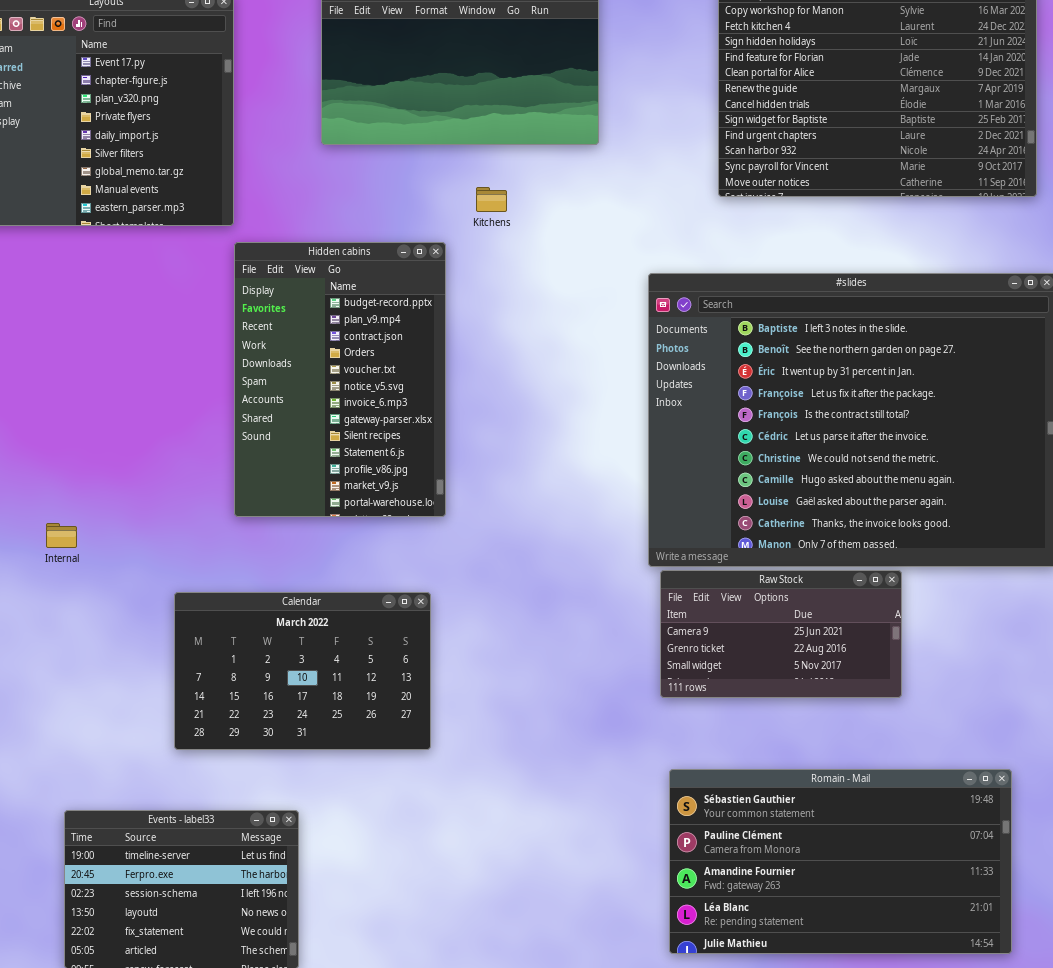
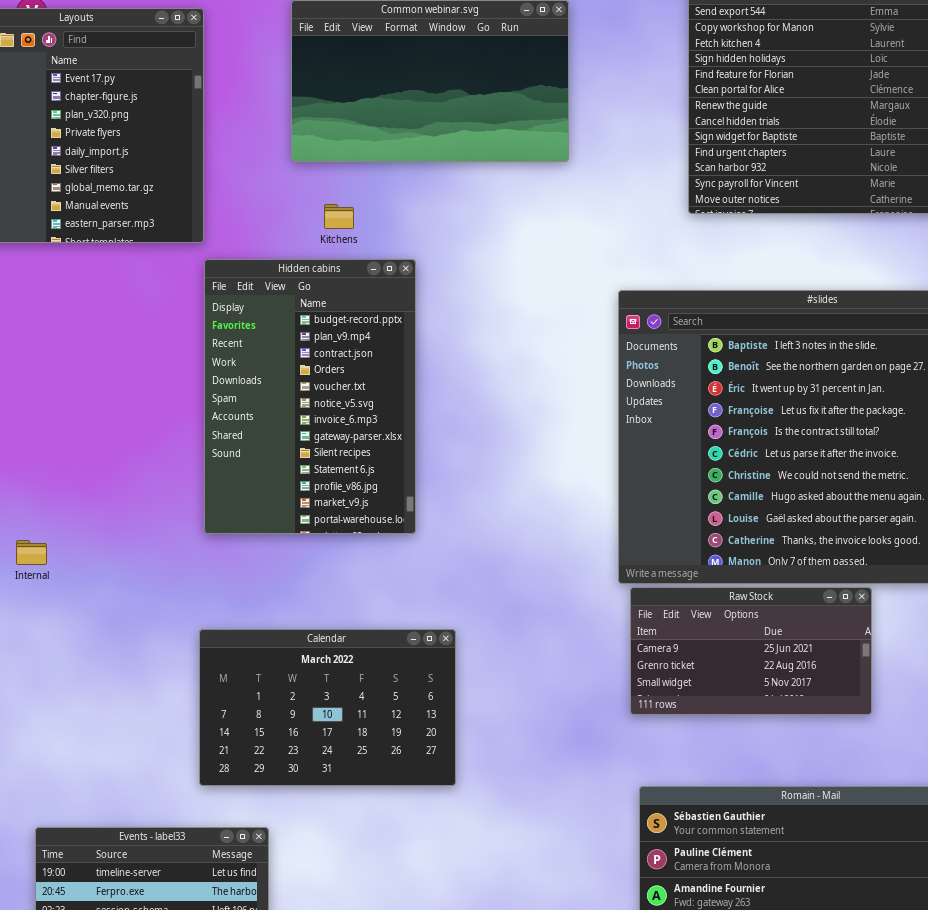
Kitchens: [476,187,507,212] -> [324,204,354,229], moved
Calendar: [174,592,431,750] -> [199,629,456,786], moved

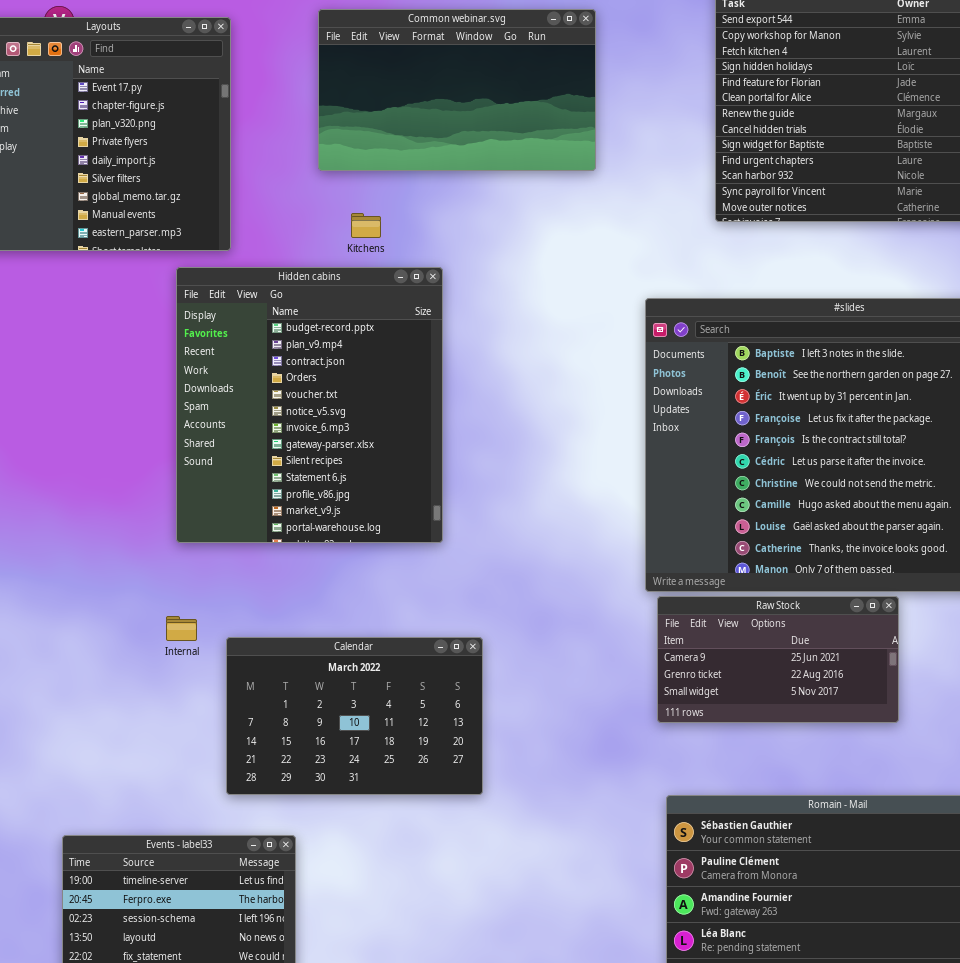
Hidden cabins: [204,259,416,534] -> [176,267,443,543], resized
Internal: [16,540,47,565] -> [166,616,197,641], moved

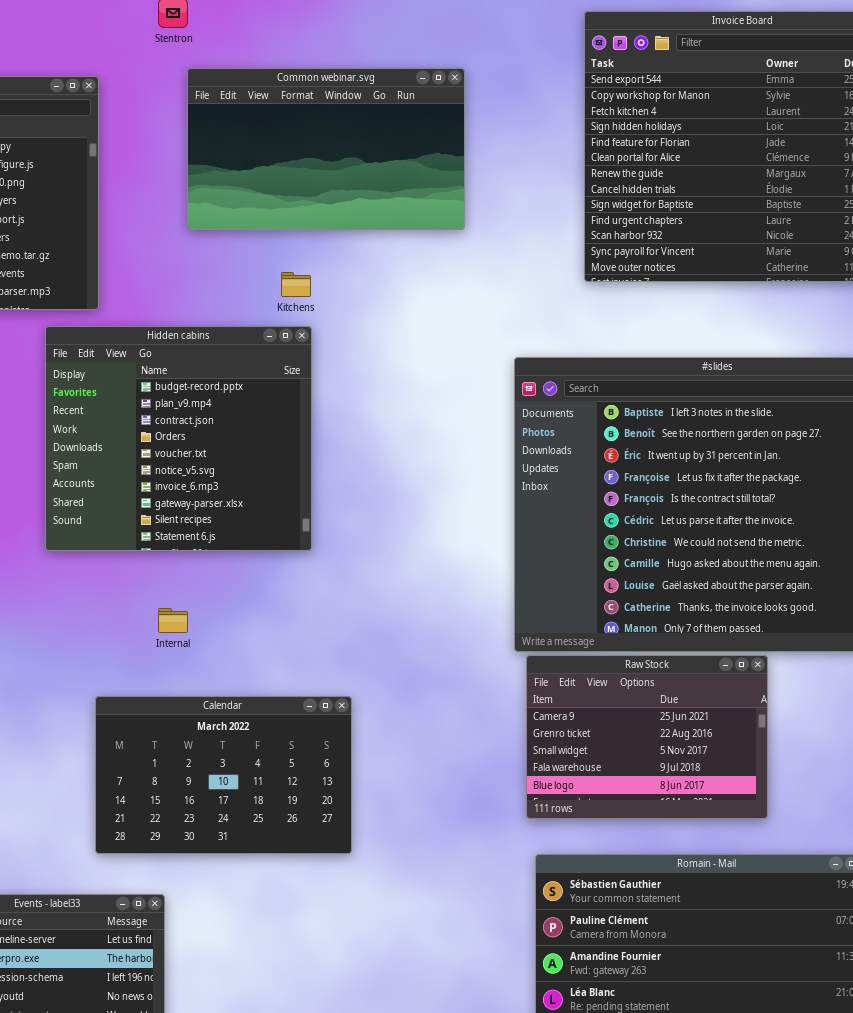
Kitchens: [351,213,381,238] -> [281,272,311,297], moved
Hidden cabins: [176,267,443,543] -> [45,326,312,551], resized
Raw Stock: [657,596,899,723] -> [526,655,768,819], resized
Internal: [166,616,197,641] -> [158,608,188,633], moved

